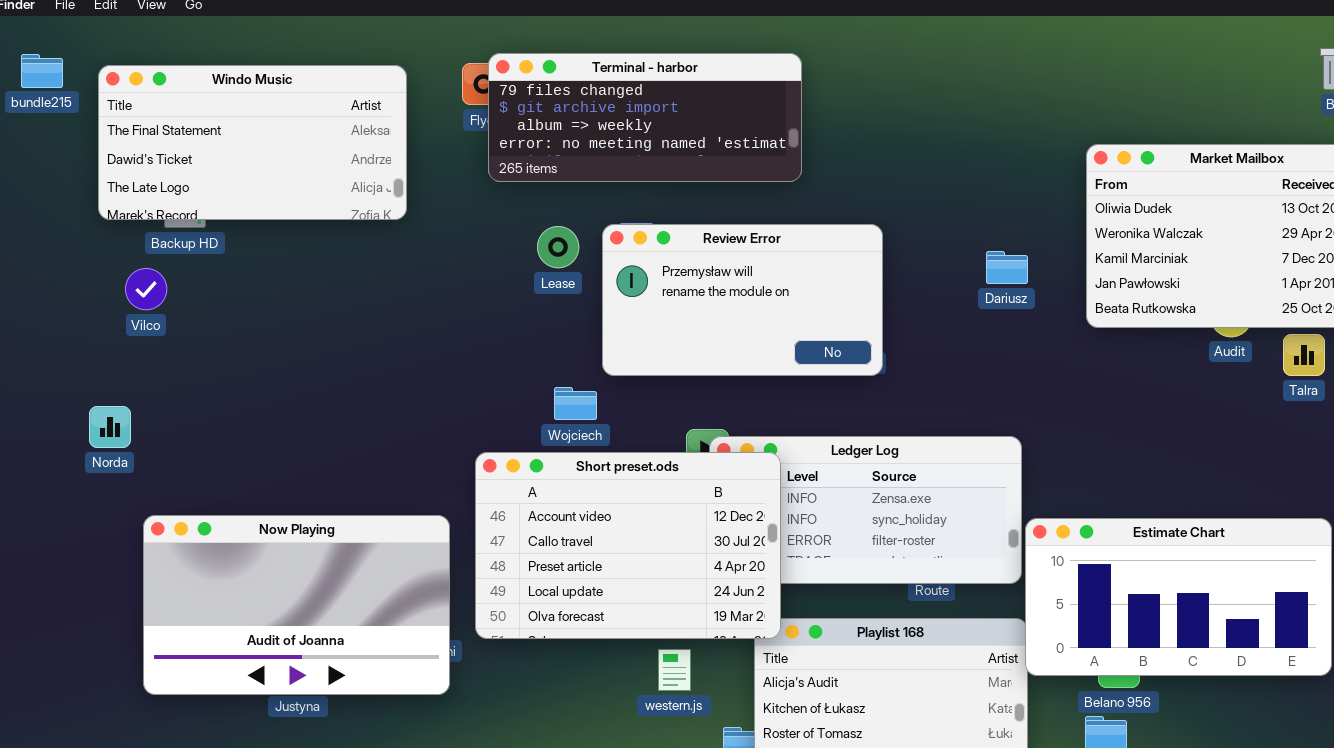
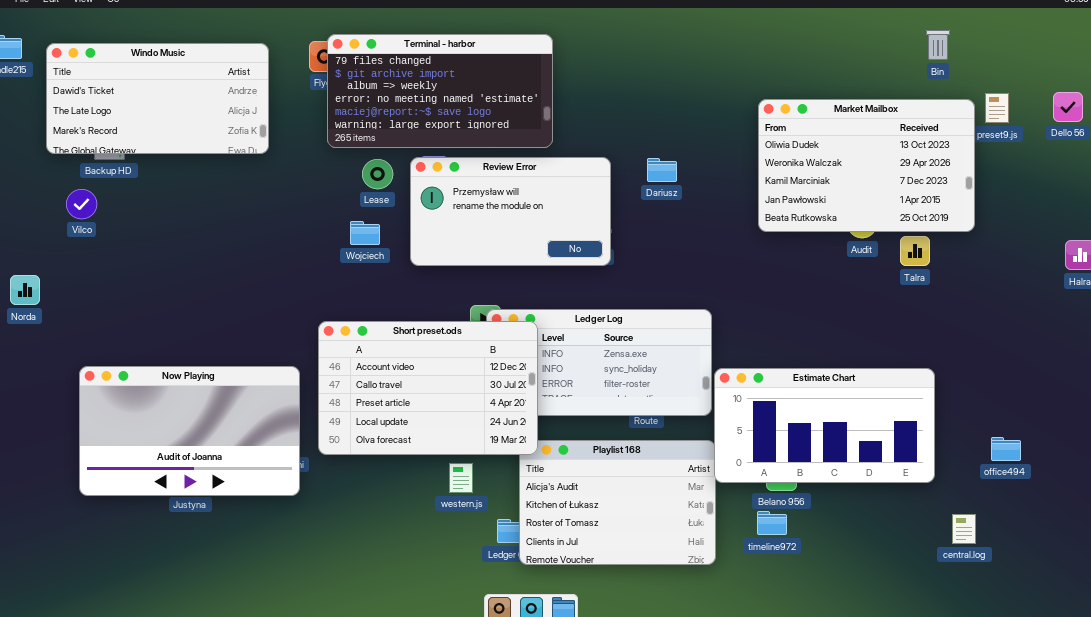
Terminal - harbor: [488,53,802,182] -> [327,34,553,148], resized
Windo Music: [98,65,407,220] -> [46,43,269,154], scrolled down 1 row
Dariusz: [986,251,1028,284] -> [647,158,677,182], moved
Wojciech: [554,387,597,420] -> [350,221,380,245], moved
Norda: [89,406,131,448] -> [10,275,40,305], moved

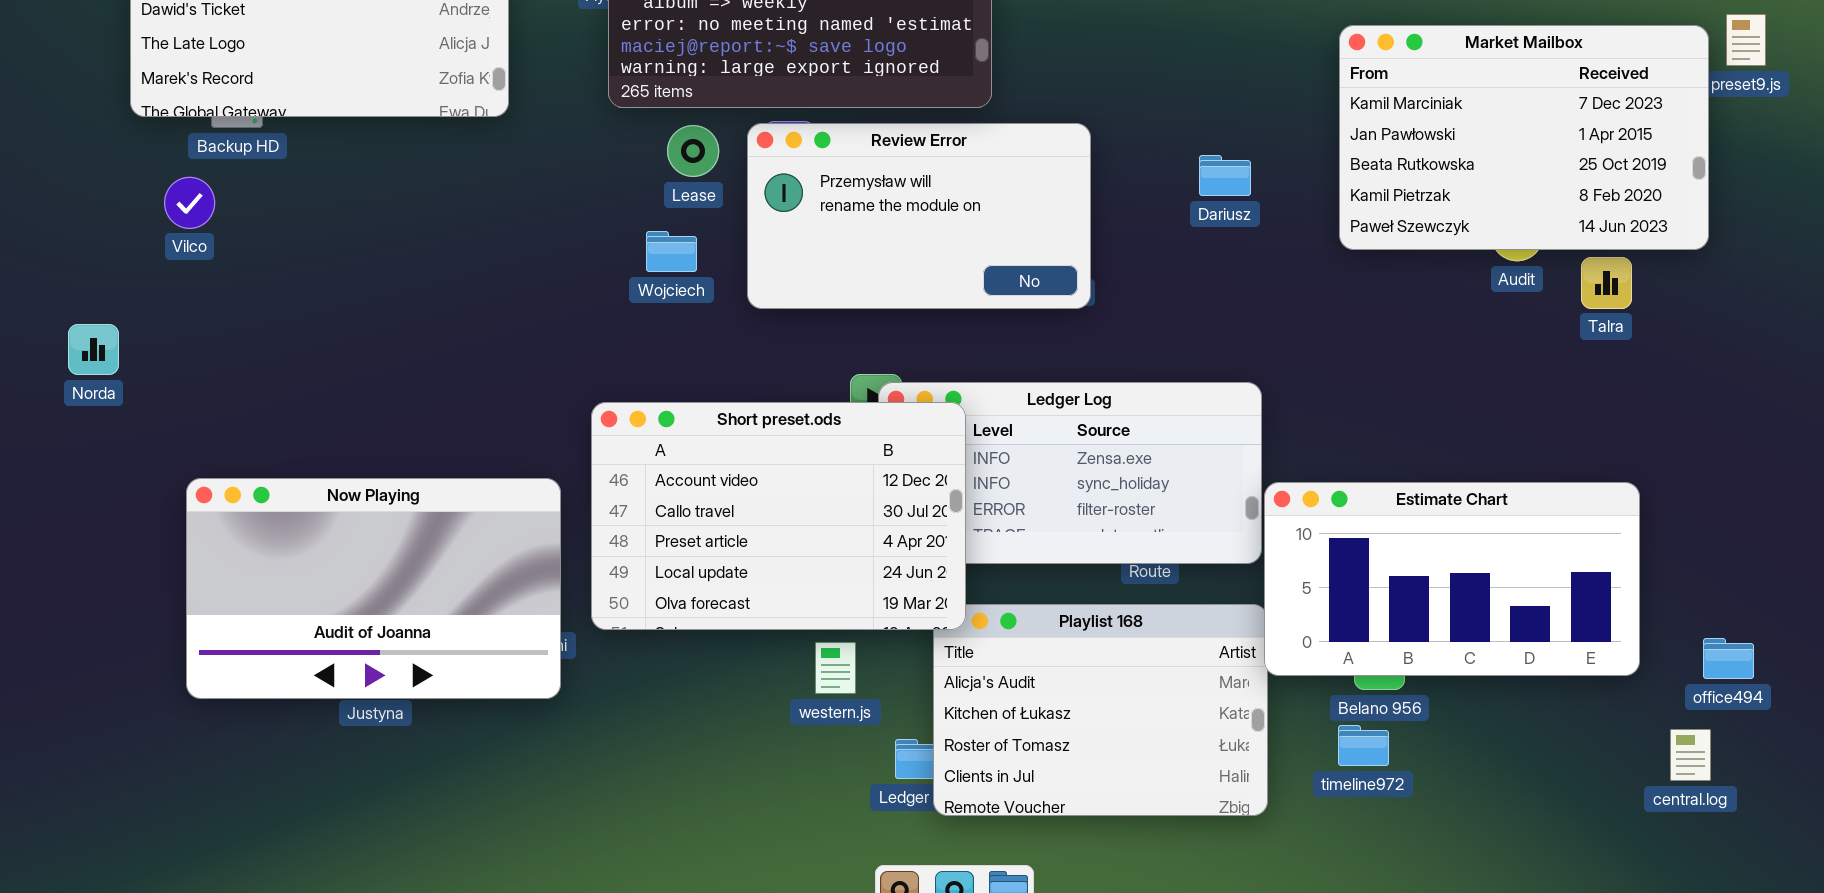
Market Mailbox: [758,99,975,232] -> [1339,25,1709,250], scrolled down 2 rows
Dariusz: [647,158,677,182] -> [1199,155,1251,196], moved
office494: [991,437,1021,461] -> [1703,638,1754,679], moved

